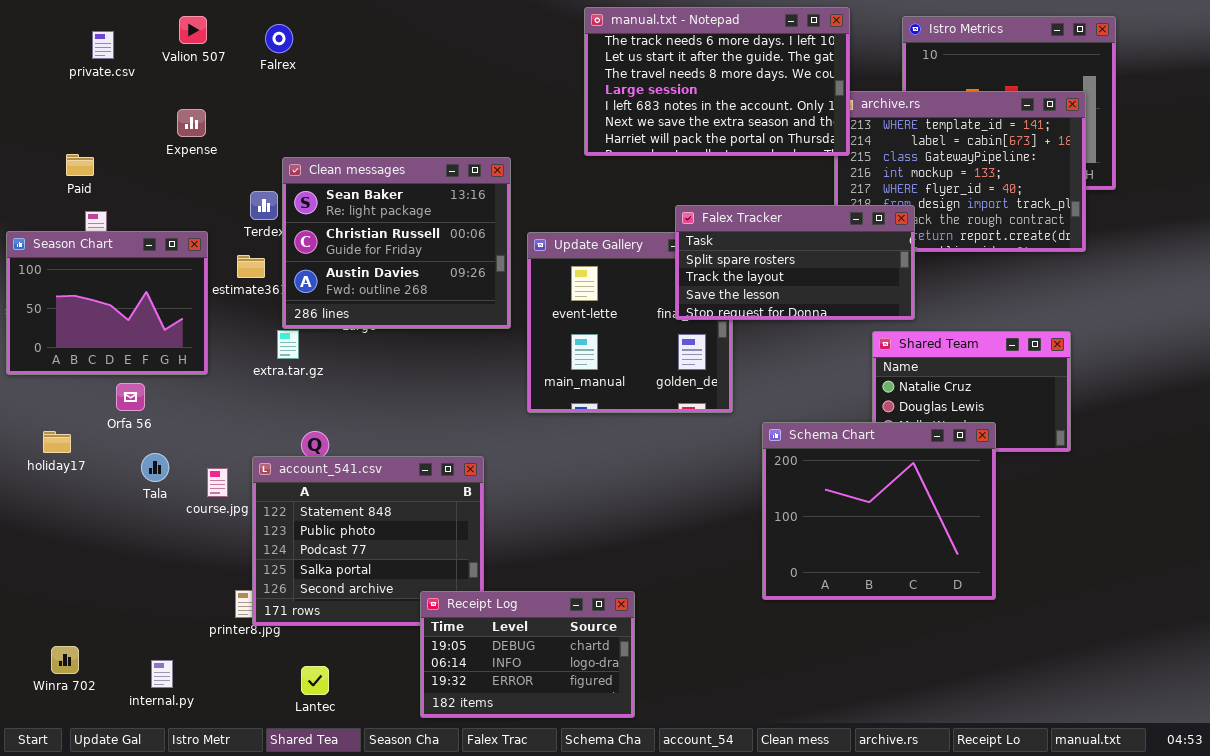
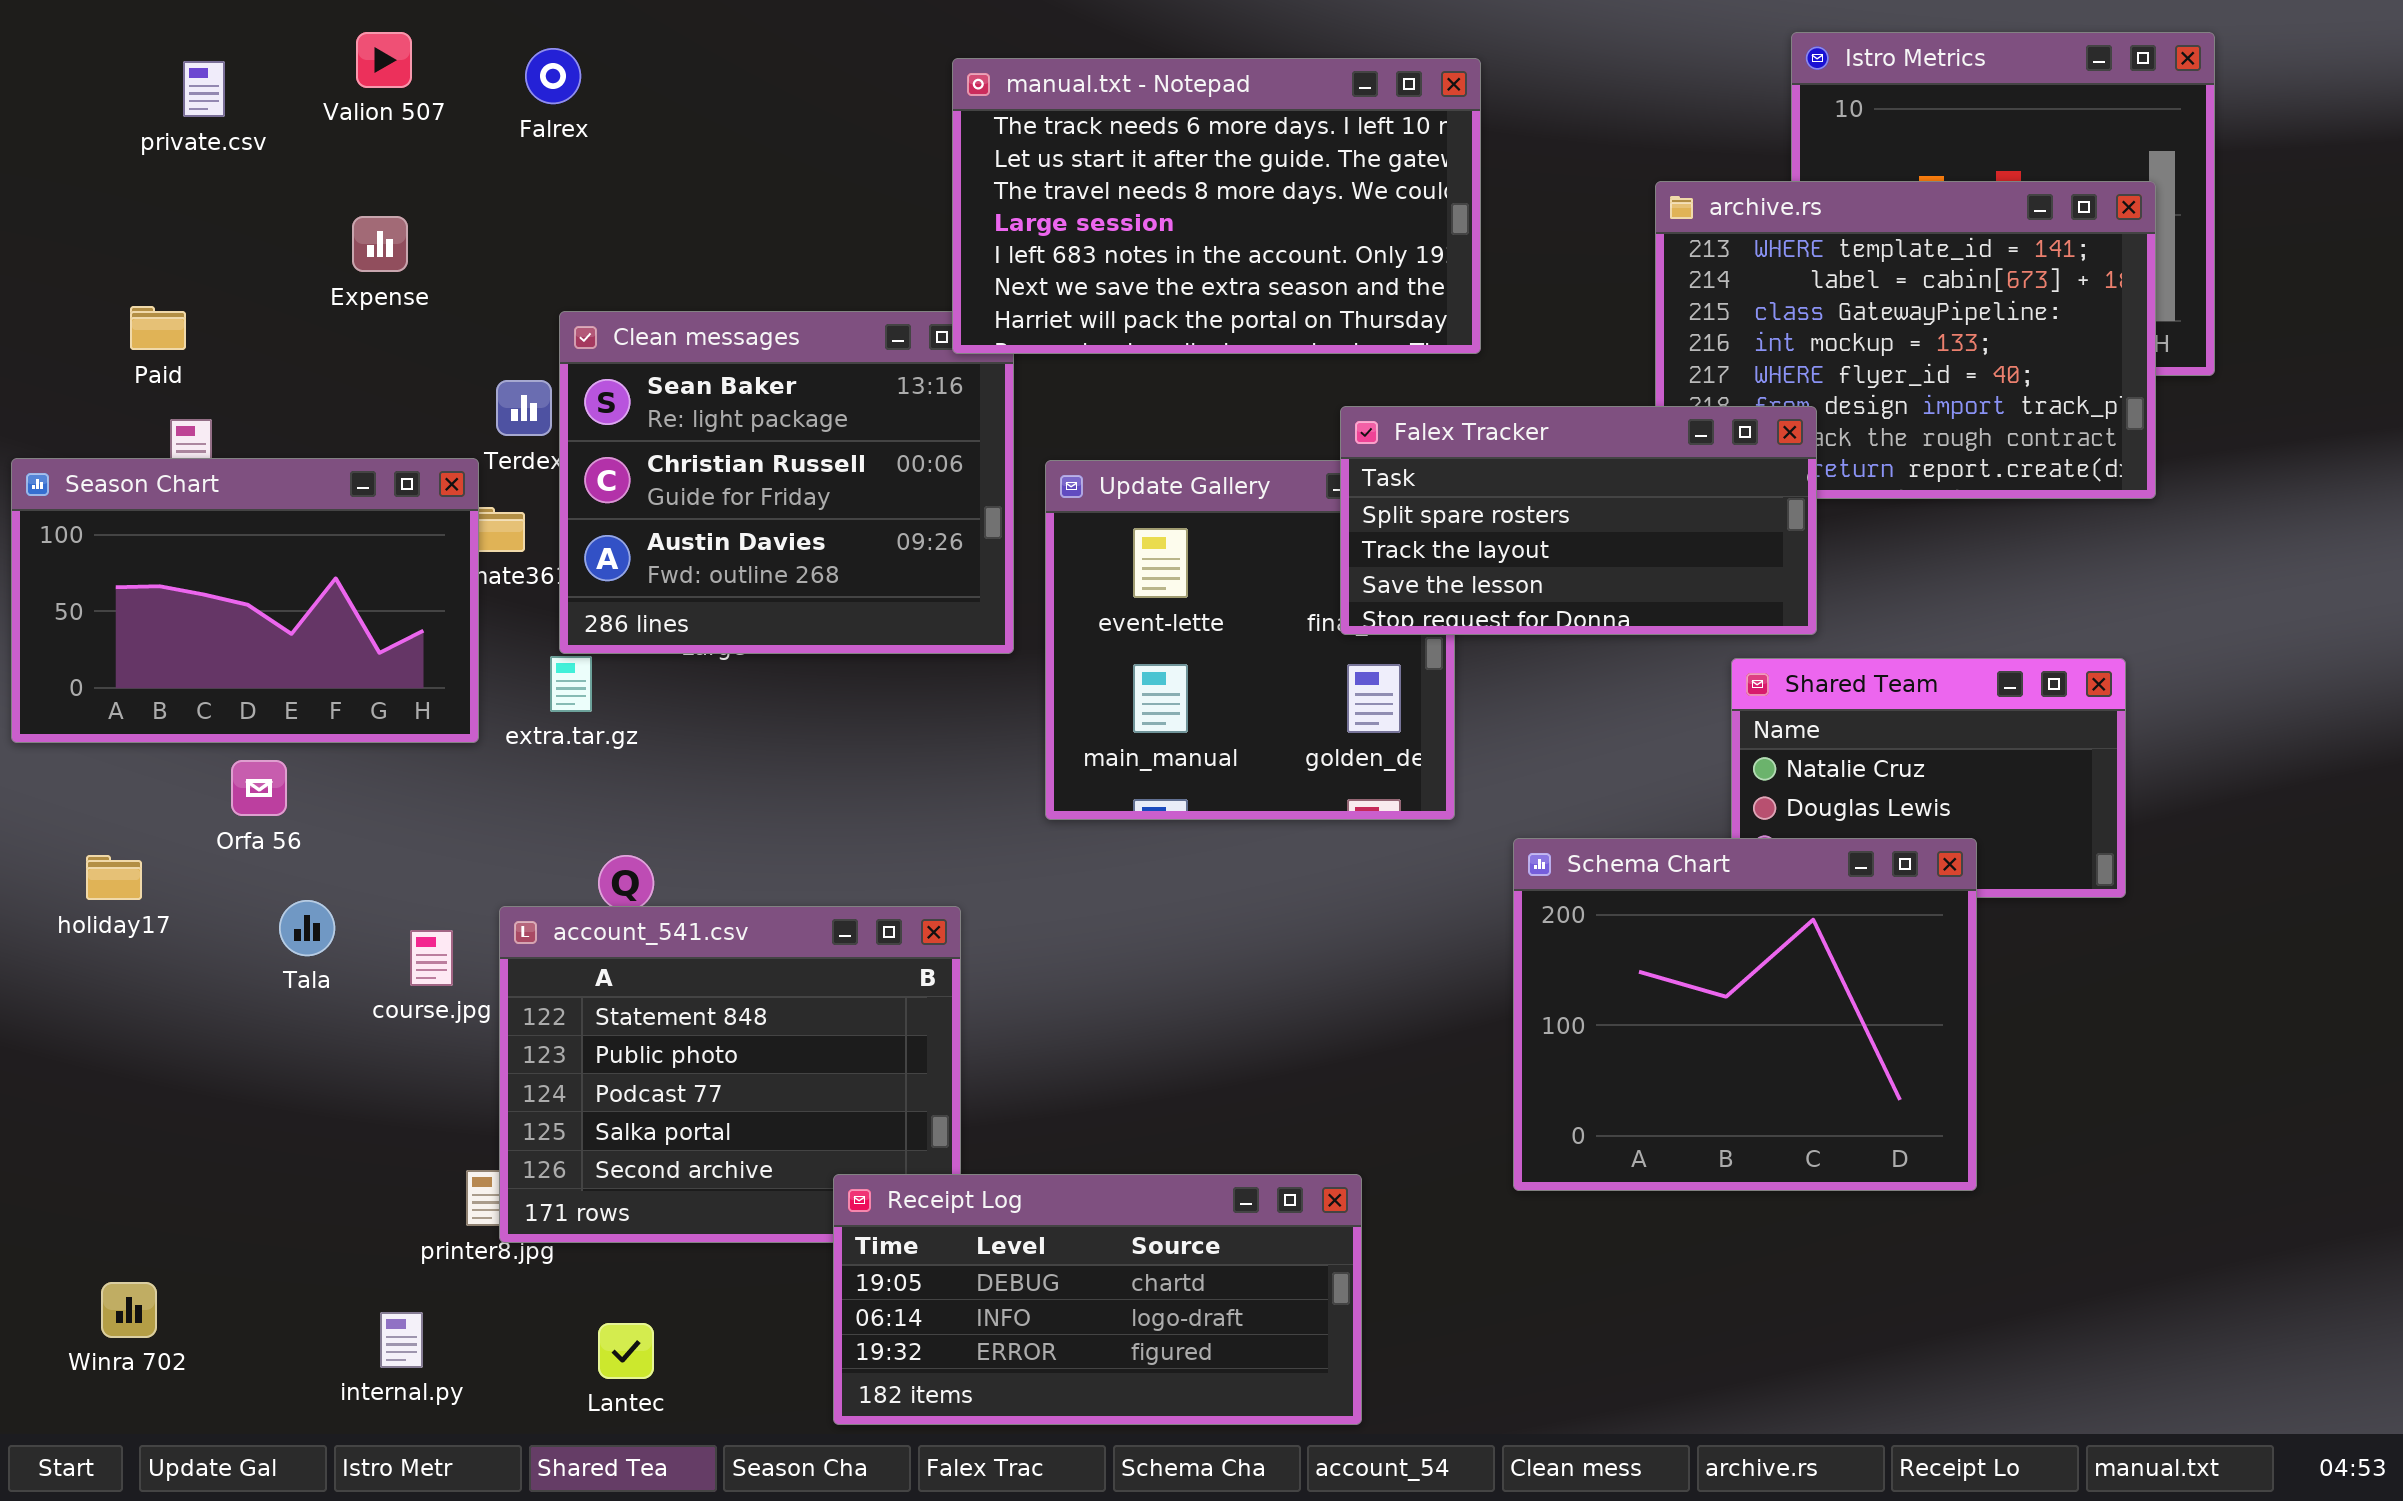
manual.txt - Notepad: [584,7,850,156] -> [952,58,1481,354], moved
Season Chart: [6,231,208,375] -> [11,458,479,743], resized
Receipt Log: [420,591,635,718] -> [833,1174,1362,1425], resized
internal.py: [151,660,173,688] -> [380,1312,423,1368], moved

